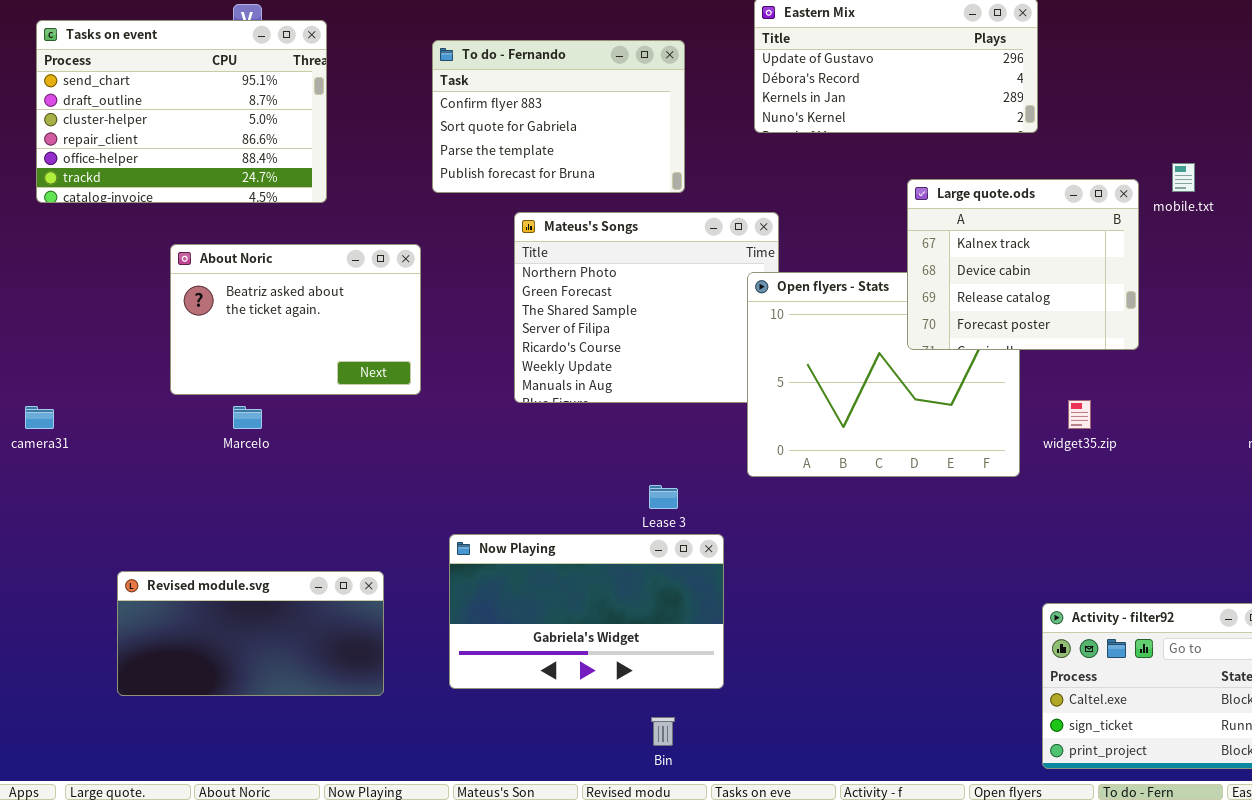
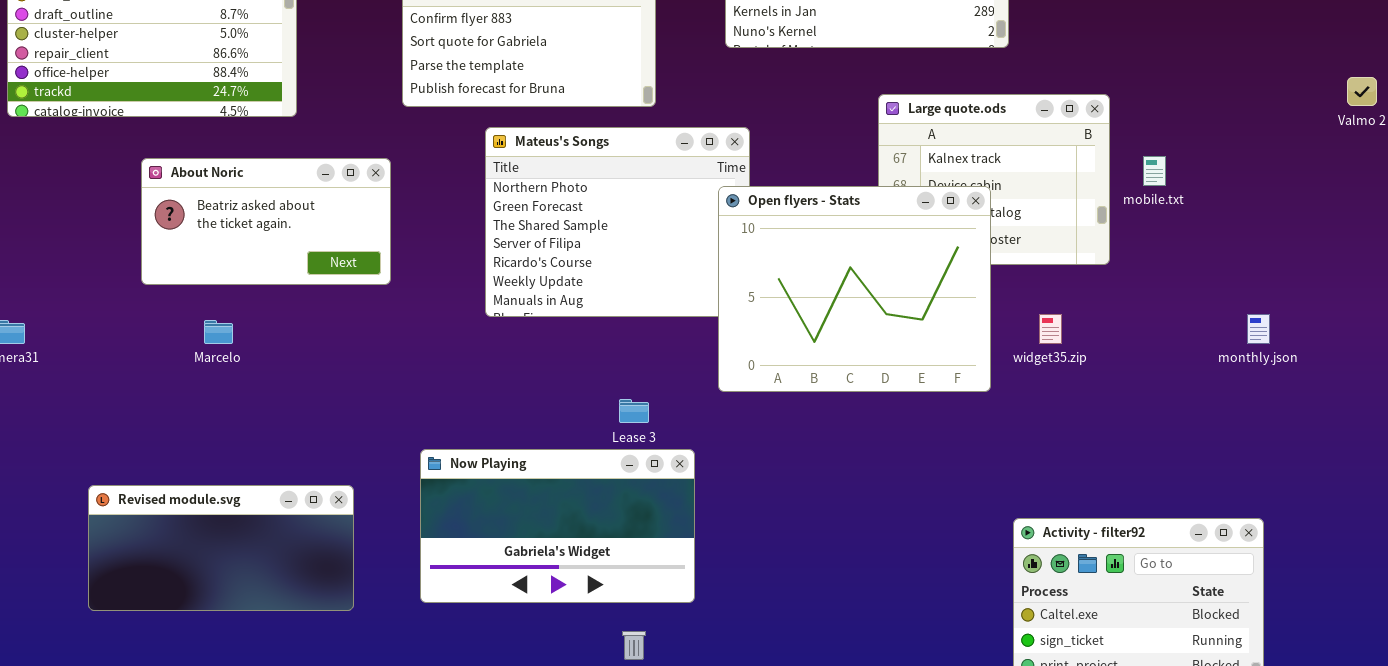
mobile.txt: [1172,163,1195,192] -> [1143,156,1166,186], moved
About Noric: [170,244,421,395] -> [141,158,391,285], resized
Open flyers - Stats: [747,272,1020,477] -> [718,186,991,392], raised

